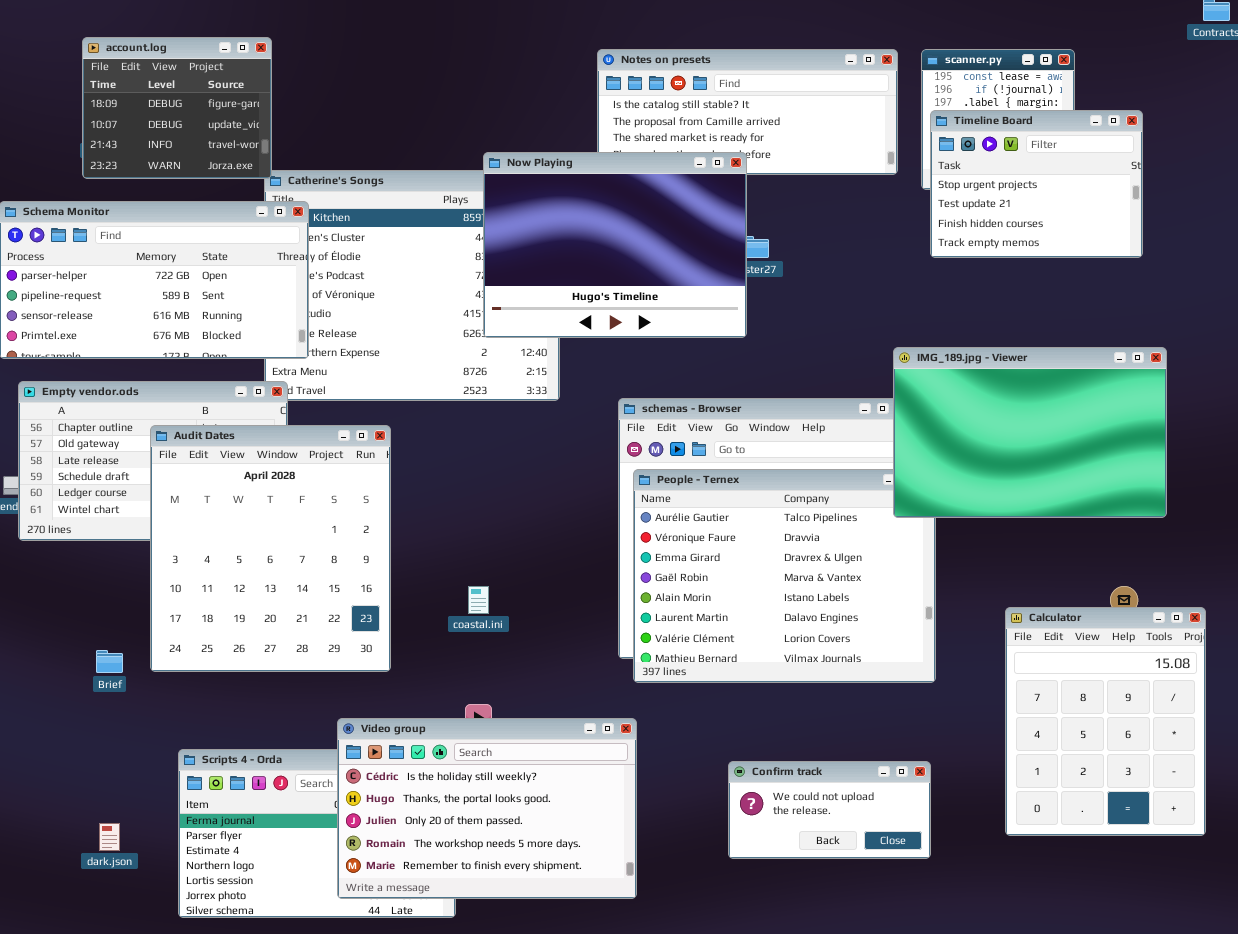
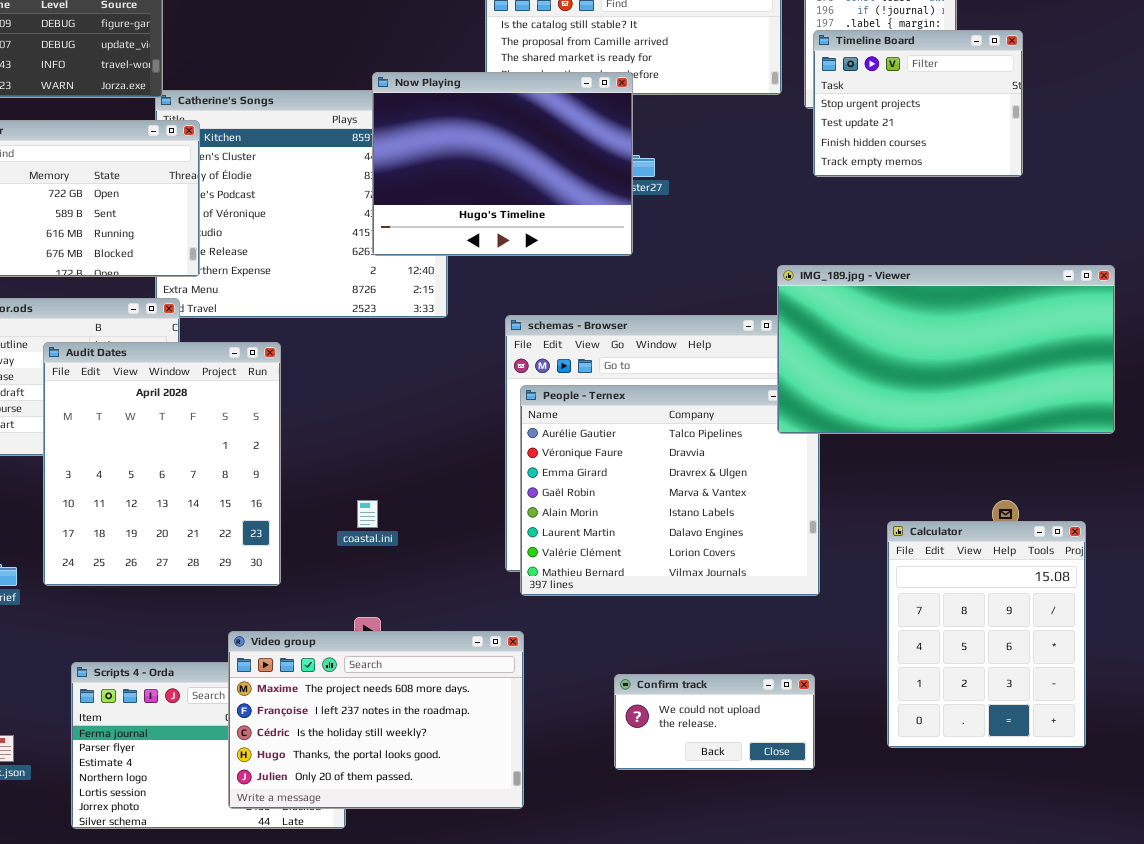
IMG_189.jpg - Viewer: [893,347,1167,518] -> [777,265,1115,434], resized
Video group: [337,718,637,899] -> [228,631,524,809], scrolled up 2 rows

